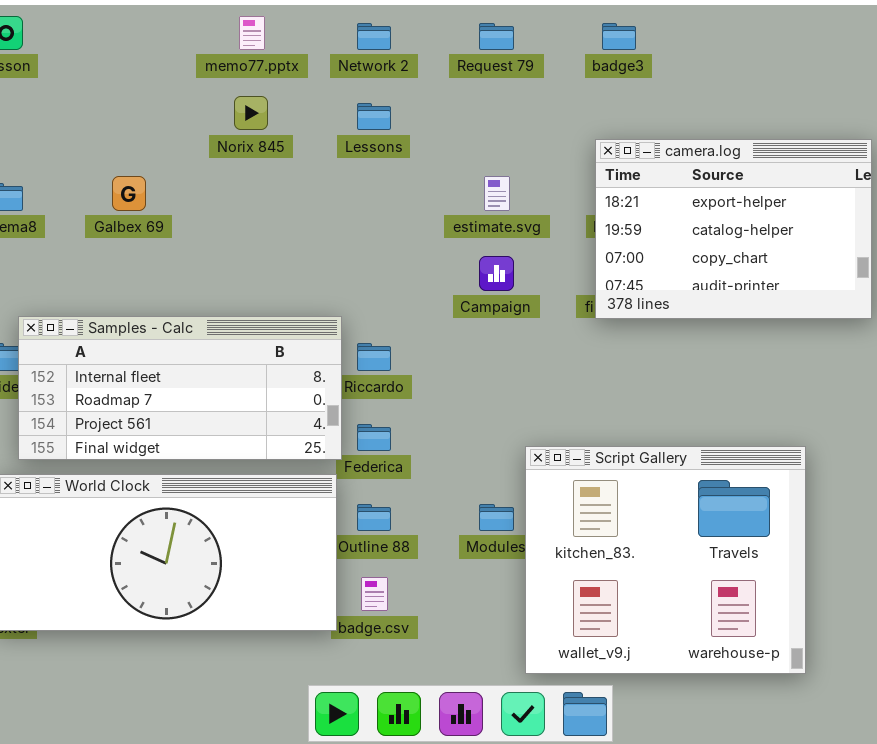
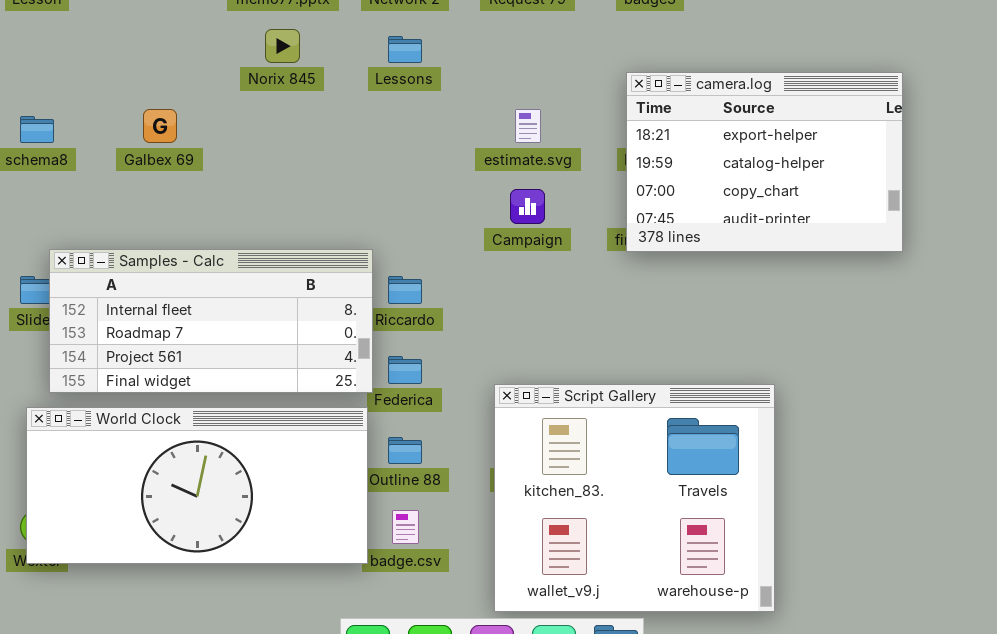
Script Gallery: [525,446,806,674] -> [494,384,775,612], moved

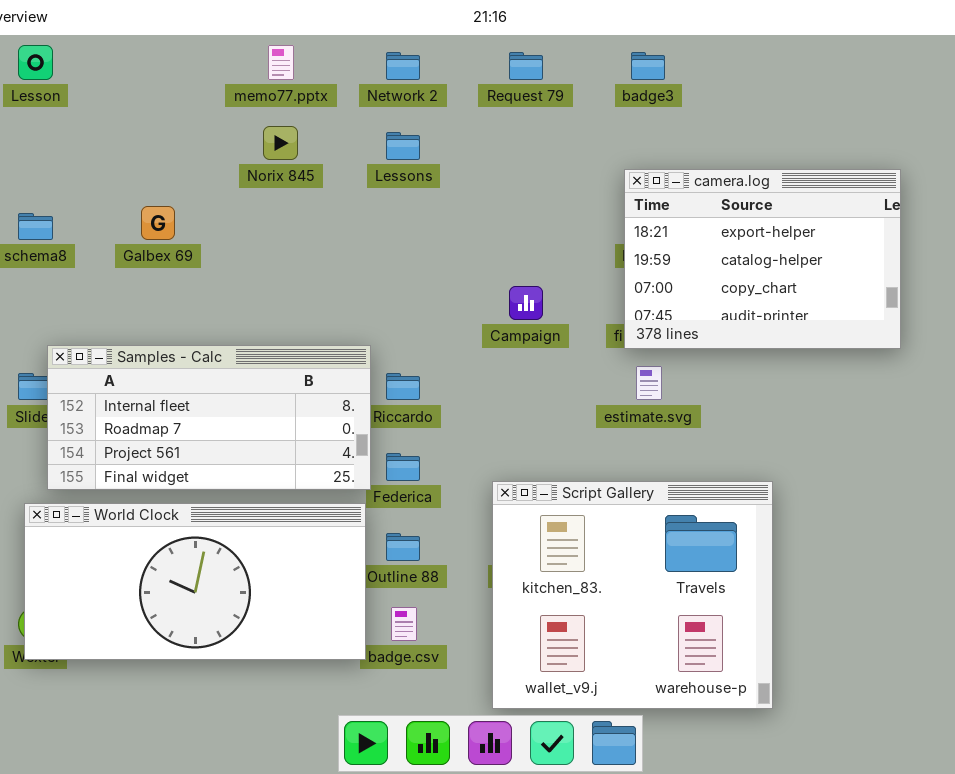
estimate.svg: [515,109,541,143] -> [636,366,662,400], moved

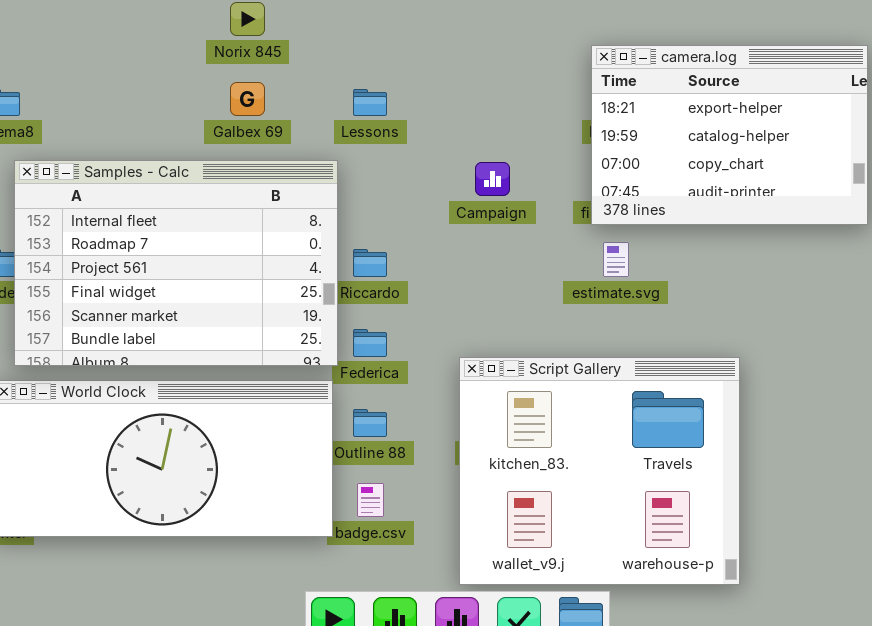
Lessons: [386,132,420,160] -> [353,89,387,116], moved
Galbex 69: [141,206,175,240] -> [230,82,265,116], moved
Samples - Calc: [47,345,371,490] -> [14,160,338,366], resized

